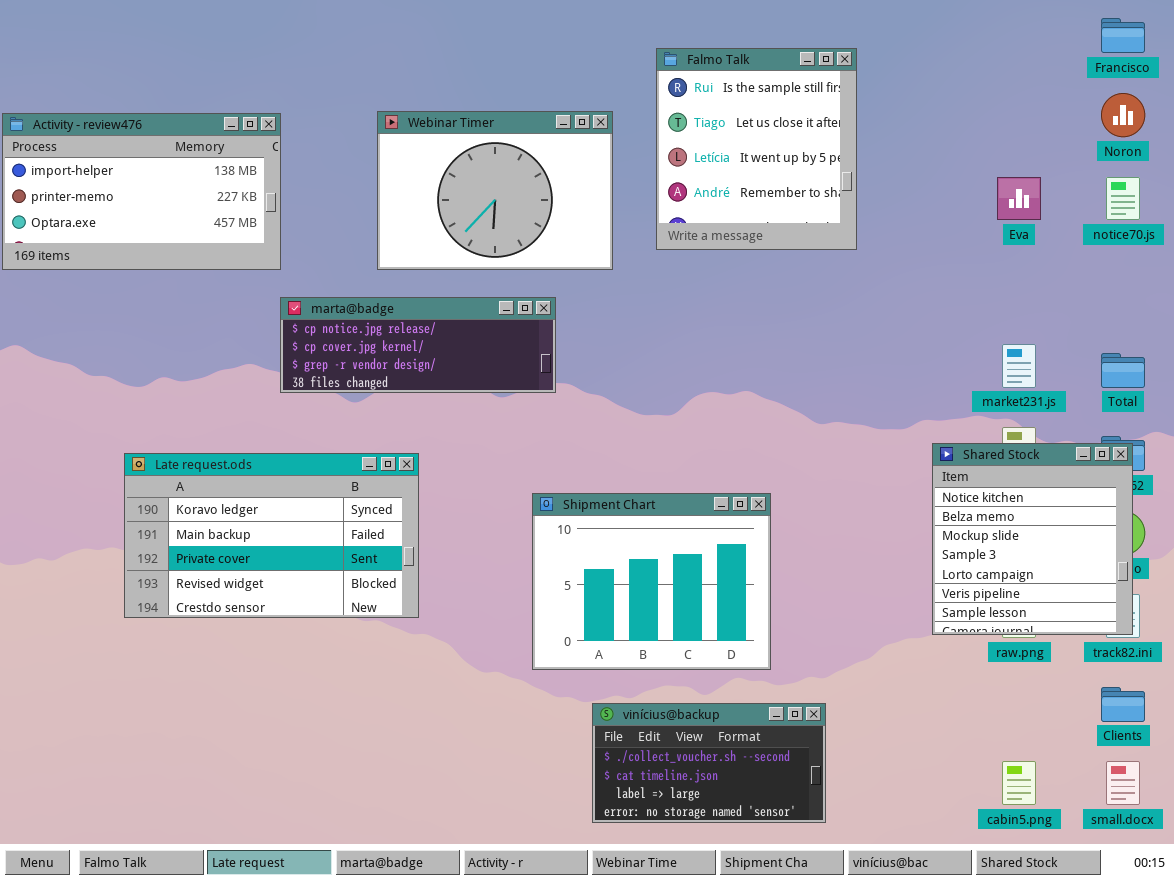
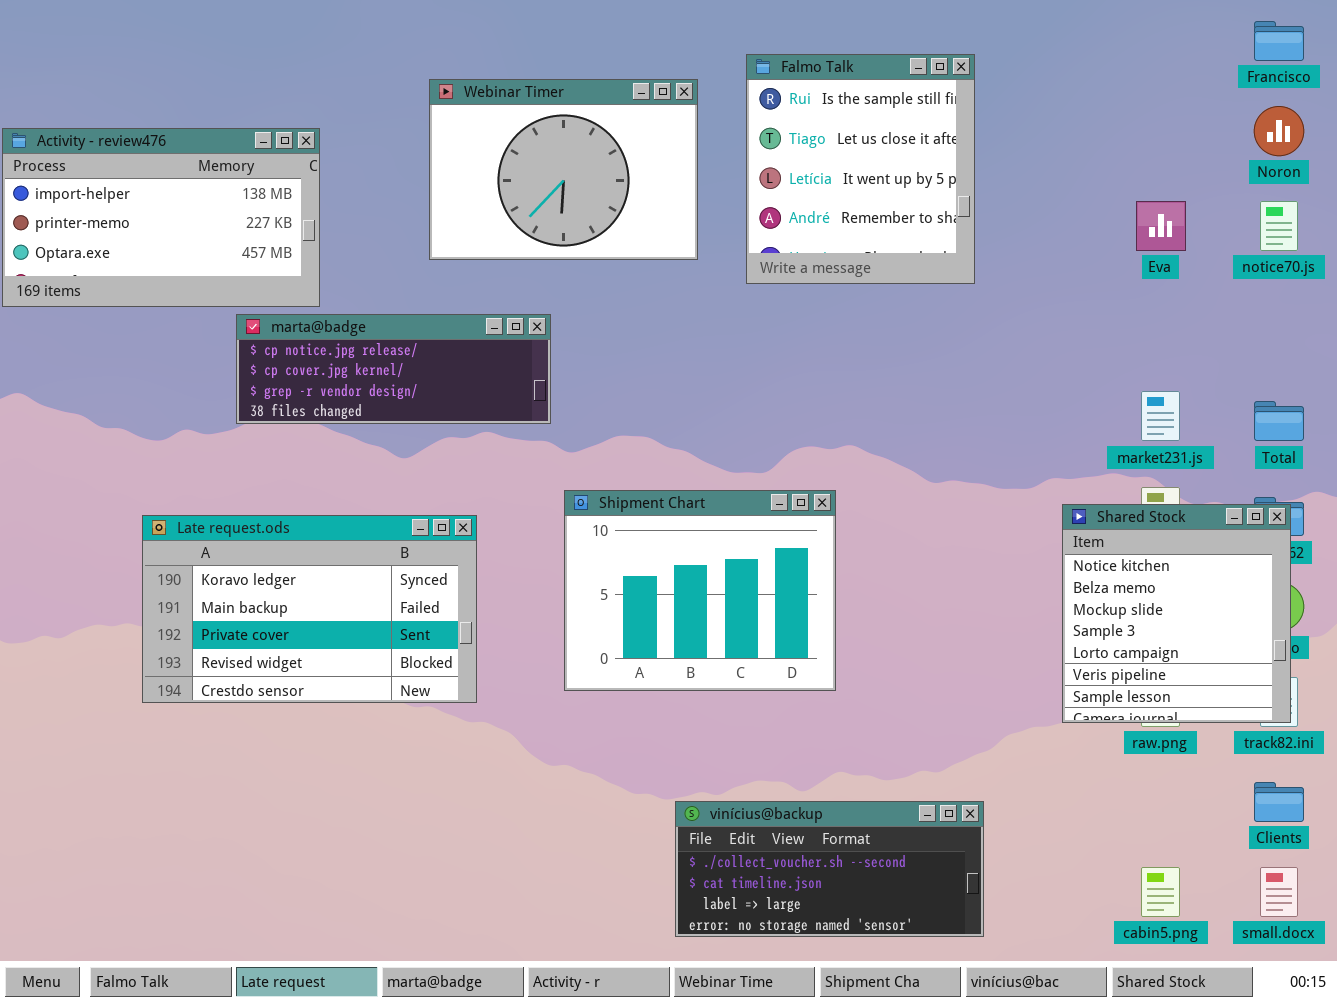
Webinar Timer: [377,111,613,270] -> [429,79,698,260], moved
marta@badge: [280,297,556,393] -> [236,314,551,424], moved
Shipment Chart: [532,493,771,670] -> [564,490,836,691], moved
vinícius@backup: [592,703,826,823] -> [675,801,984,937], resized

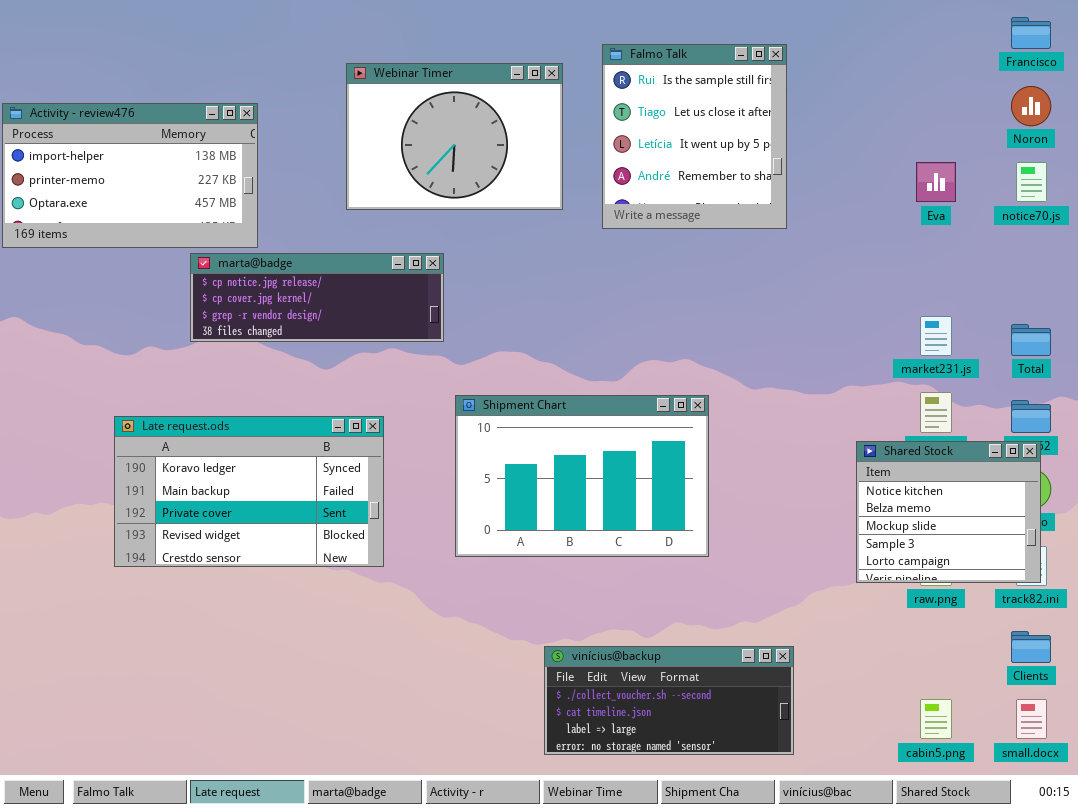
Shipment Chart: [564,490,836,691] -> [455,395,709,557], resized
Shared Stock: [1062,504,1291,723] -> [856,441,1041,583], resized

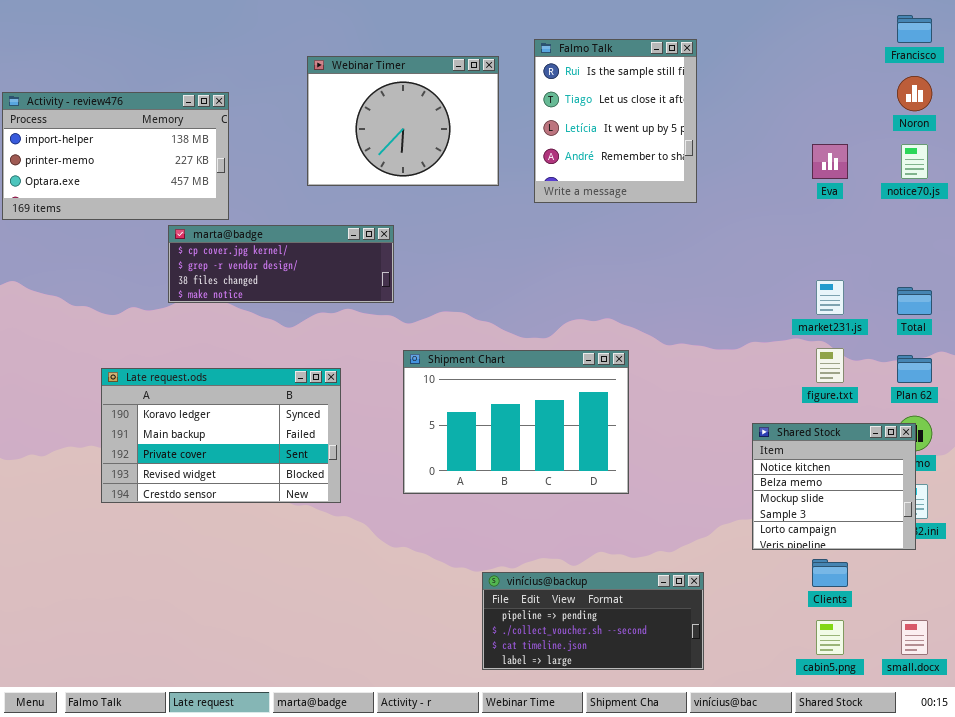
marta@badge: [190,253,444,342] -> [168,225,394,303], scrolled down 1 row
Shared Stock: [856,441,1041,583] -> [752,423,916,550], moved
Clients: [1011,631,1051,663] -> [812,559,848,587], moved
vinícius@backup: [544,646,794,755] -> [482,572,704,670], scrolled up 1 row

